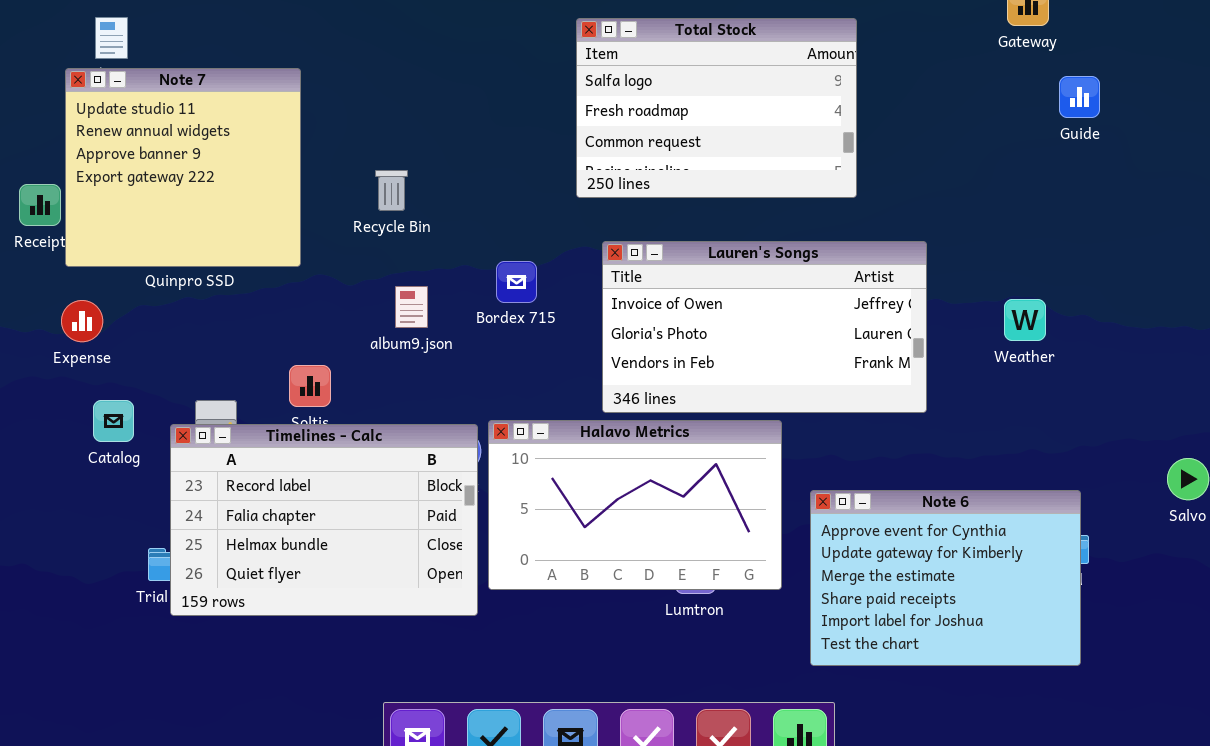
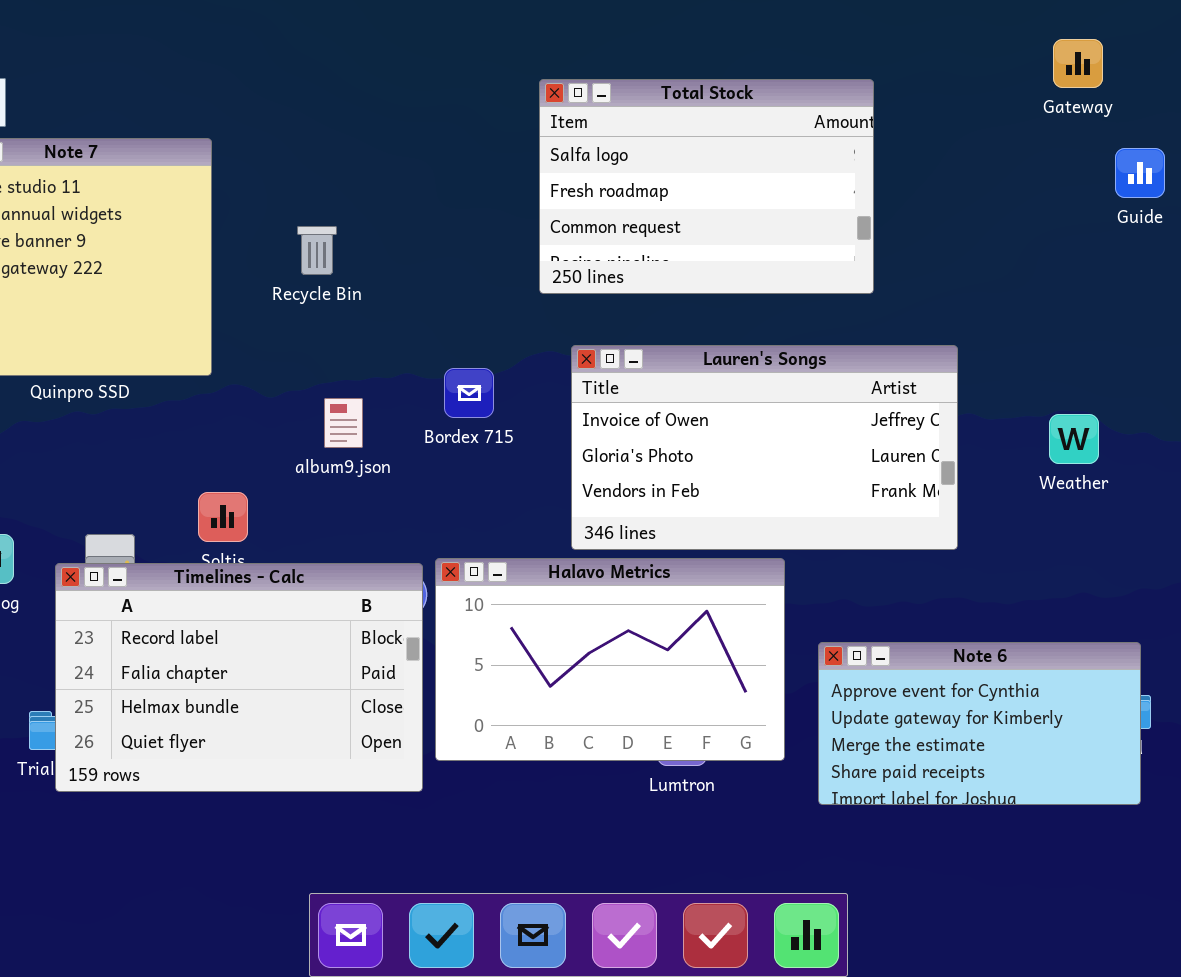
Recycle Bin: [375,170,408,211] -> [297,226,337,275], moved
Note 6: [810,490,1081,666] -> [818,642,1141,805], resized

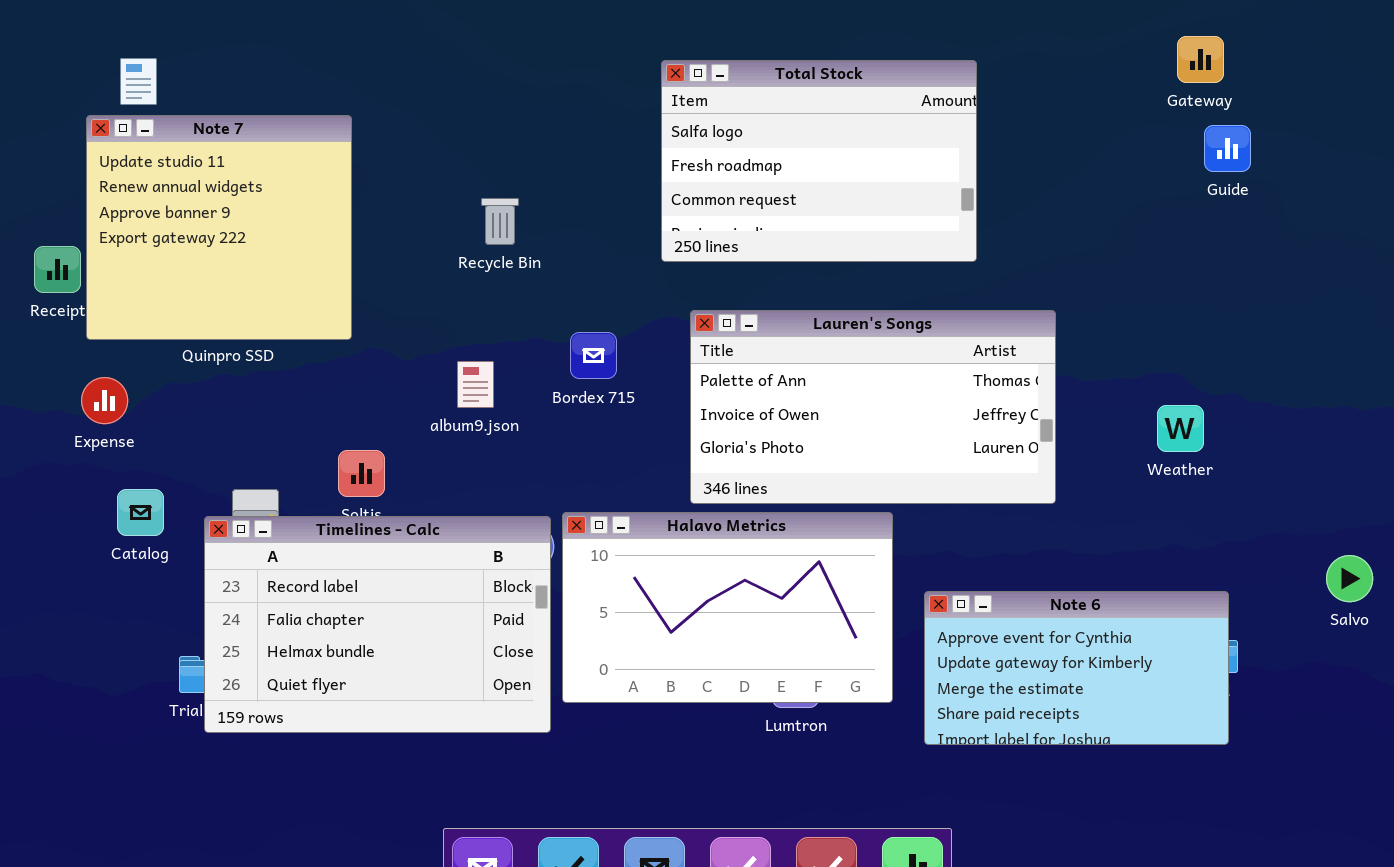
Gateway: [1053,39,1103,88] -> [1177,36,1224,83], moved
Recycle Bin: [297,226,337,275] -> [481,198,519,245], moved
Lauren's Songs: [571,345,958,550] -> [690,310,1056,504], scrolled up 1 row
Weather: [1049,414,1099,464] -> [1157,405,1204,452], moved

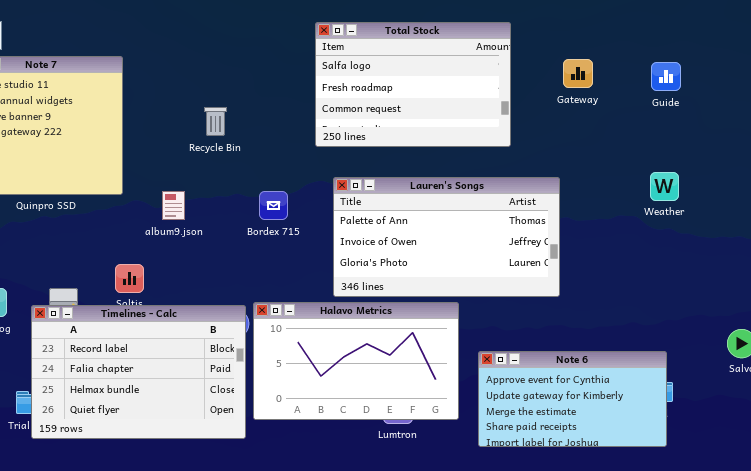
Gateway: [1177,36,1224,83] -> [563,59,593,88], moved
album9.json: [457,361,494,408] -> [162,191,185,220], moved
Weather: [1157,405,1204,452] -> [650,172,679,201], moved

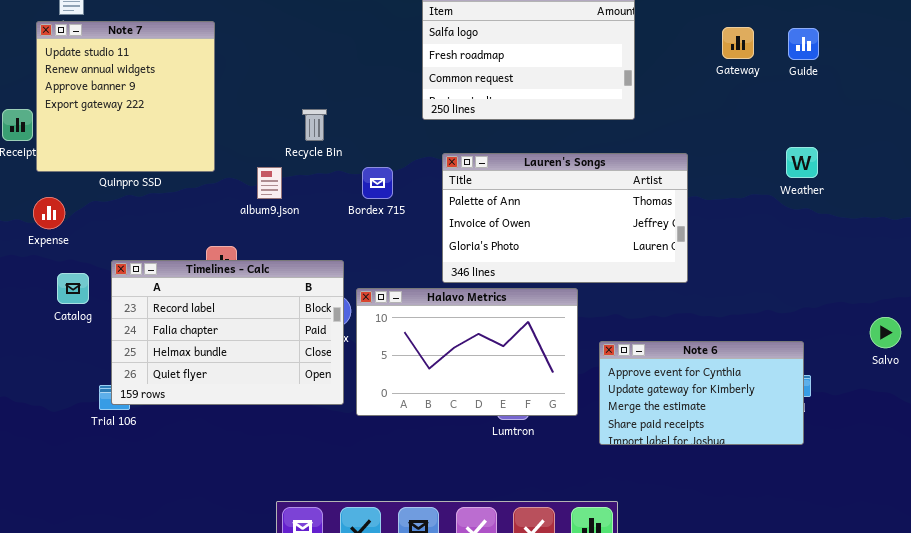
Gateway: [563,59,593,88] -> [722,27,754,59], moved
Recycle Bin: [204,107,227,136] -> [302,109,327,141], moved
Timelines - Calc: [31,305,246,439] -> [111,260,344,405], moved

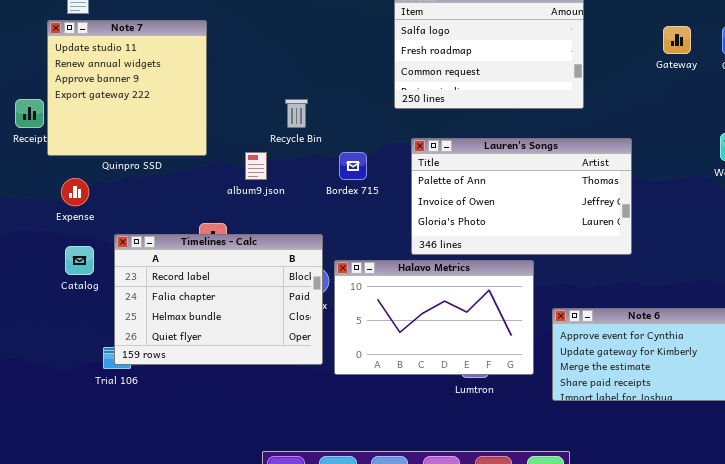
Expense: [33,197,65,229] -> [61,178,89,206], moved

